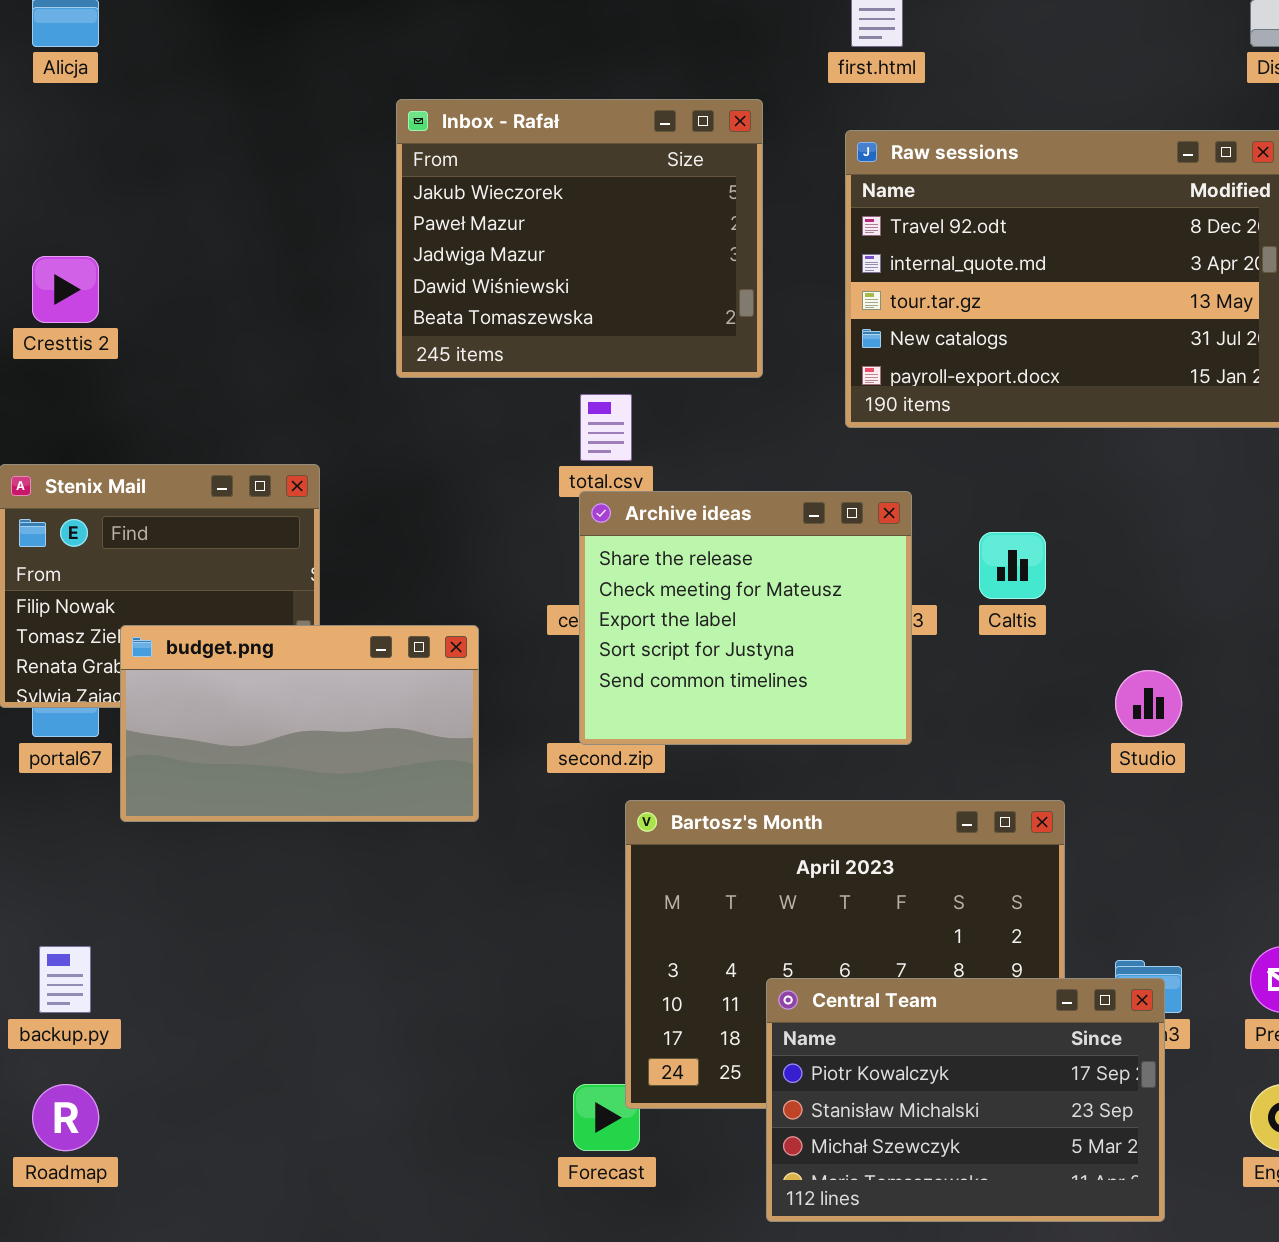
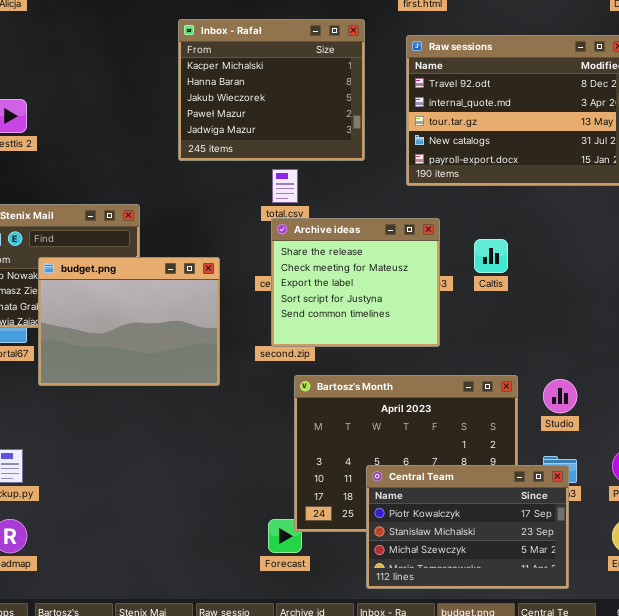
Inbox - Rafał: [396,99,763,378] -> [178,19,365,161], scrolled up 2 rows
budget.png: [120,625,479,822] -> [38,257,220,386], resized
Studio: [1115,670,1182,737] -> [543,379,577,413], moved

